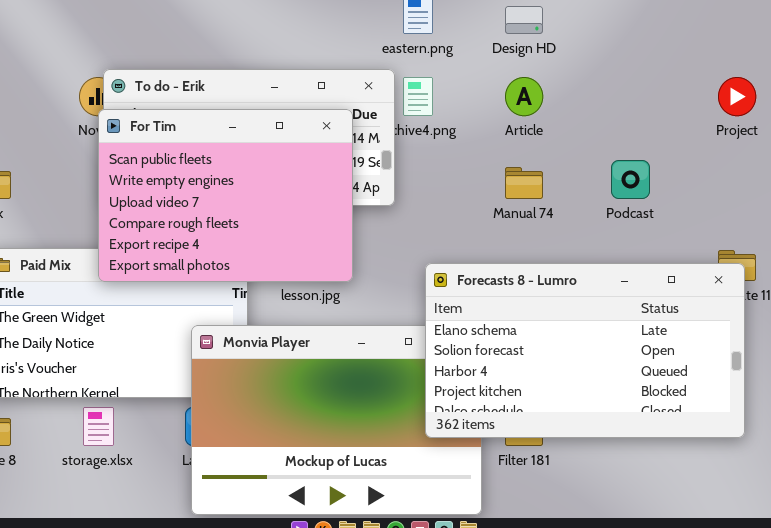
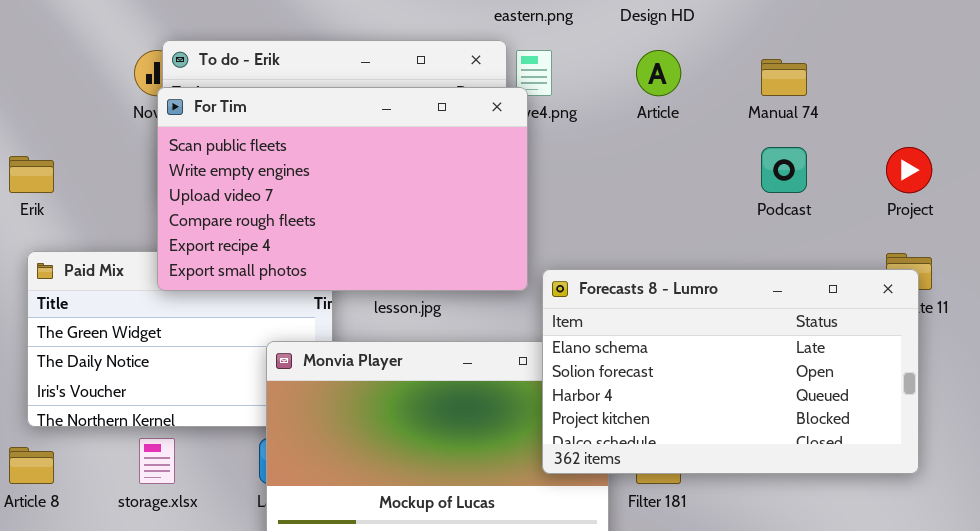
Project: [718,77,756,116] -> [886,147,932,193], moved
For Tim: [98,109,353,282] -> [157,87,528,291], resized
Manual 74: [505,167,543,199] -> [761,59,807,96], moved

